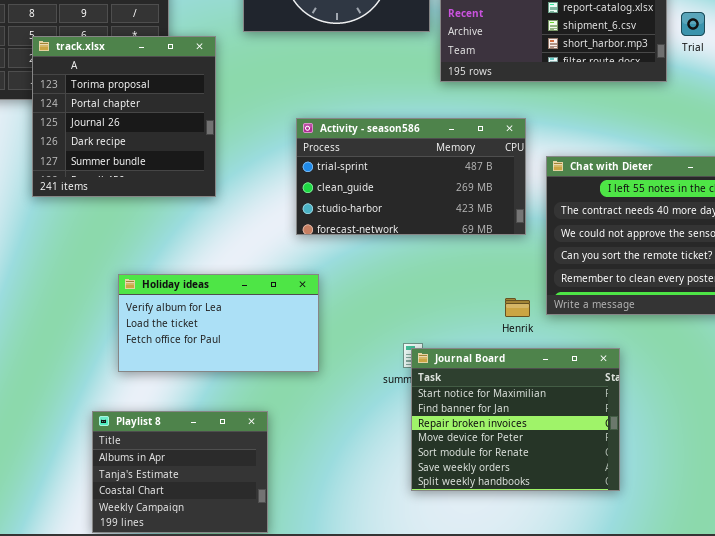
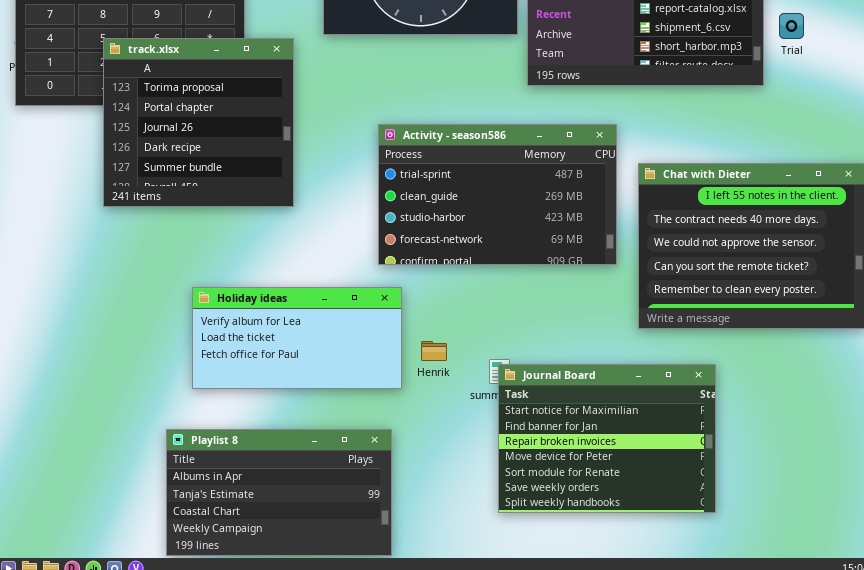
Activity - season586: [296,118,526,235] -> [378,124,617,265], resized
Henrik: [505,298,530,317] -> [421,341,447,361], moved
Playlist 8: [92,411,268,533] -> [166,429,392,556], resized

